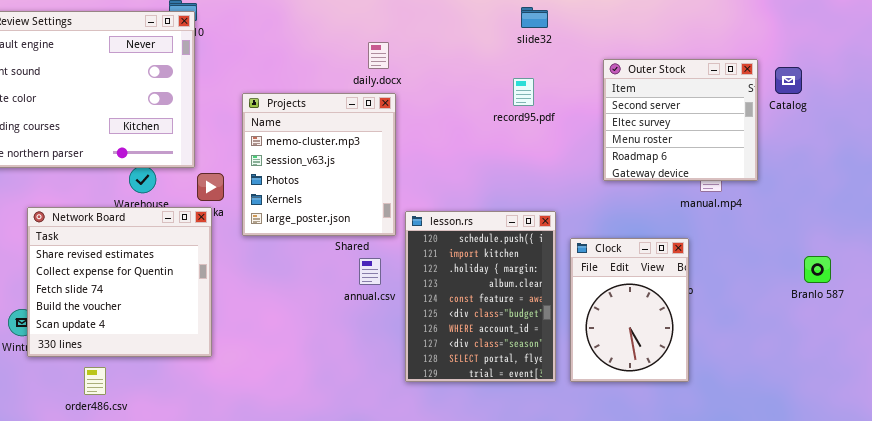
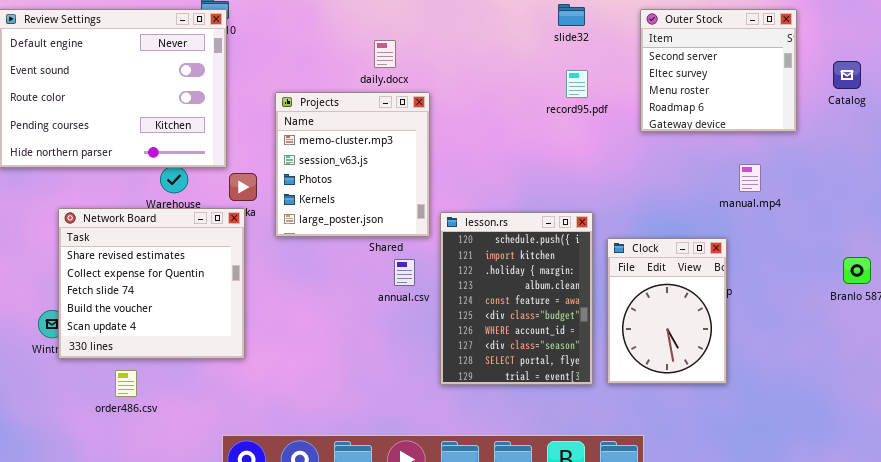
daily.docx: [368,42,389,69] -> [374,40,396,68], moved
Outer Stock: [603,59,758,181] -> [640,9,797,132], moved
Catalog: [775,67,802,94] -> [833,61,861,89], moved
record95.pdf: [513,78,534,106] -> [566,70,588,98], moved

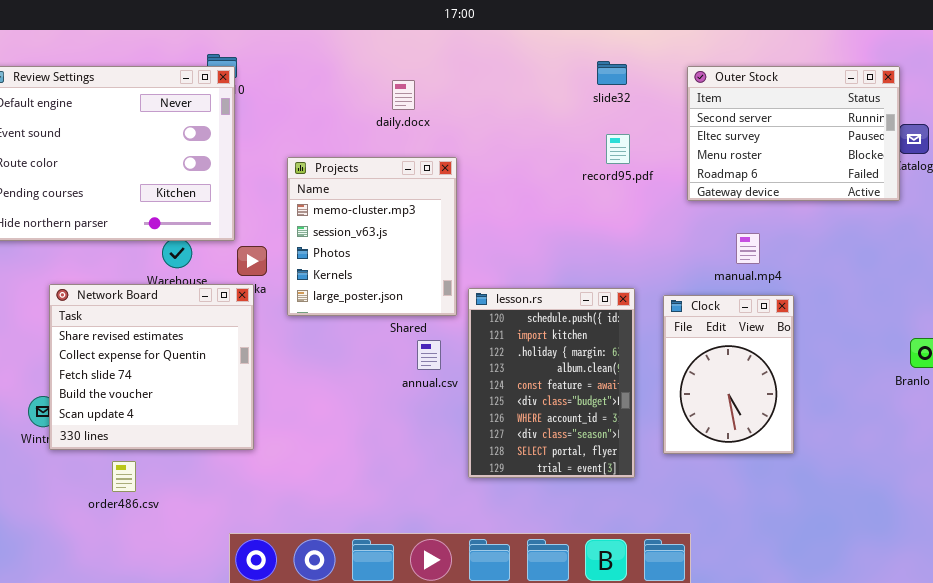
Outer Stock: [640,9,797,132] -> [687,66,900,201], resized
daily.docx: [374,40,396,68] -> [392,80,415,110], moved
manual.mp4: [739,164,761,192] -> [736,233,760,264], moved
Clock: [607,238,727,384] -> [663,295,794,454], moved

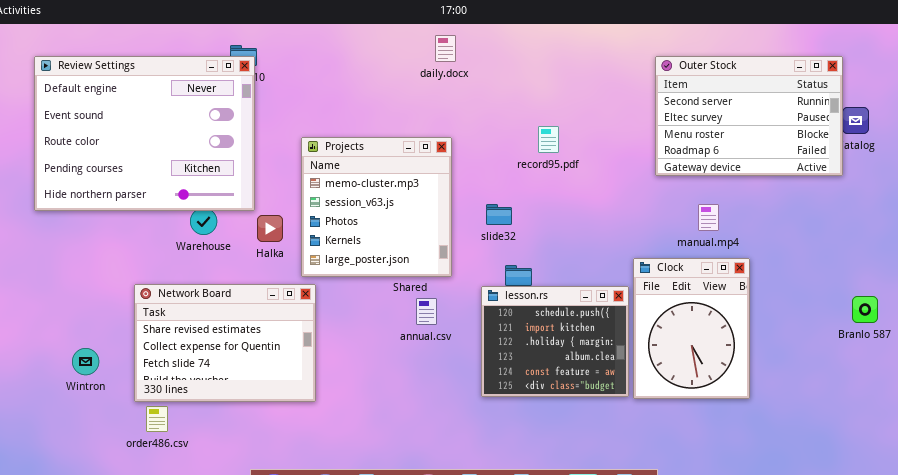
slide32: [597,61,627,85] -> [486,204,512,225], moved
daily.docx: [392,80,415,110] -> [435,35,456,62], moved
record95.pdf: [606,134,630,164] -> [538,126,559,153], moved
Network Board: [49,284,254,450] -> [134,284,316,402], moved, resized
lesson.rs: [468,288,635,478] -> [481,286,629,397], moved, resized

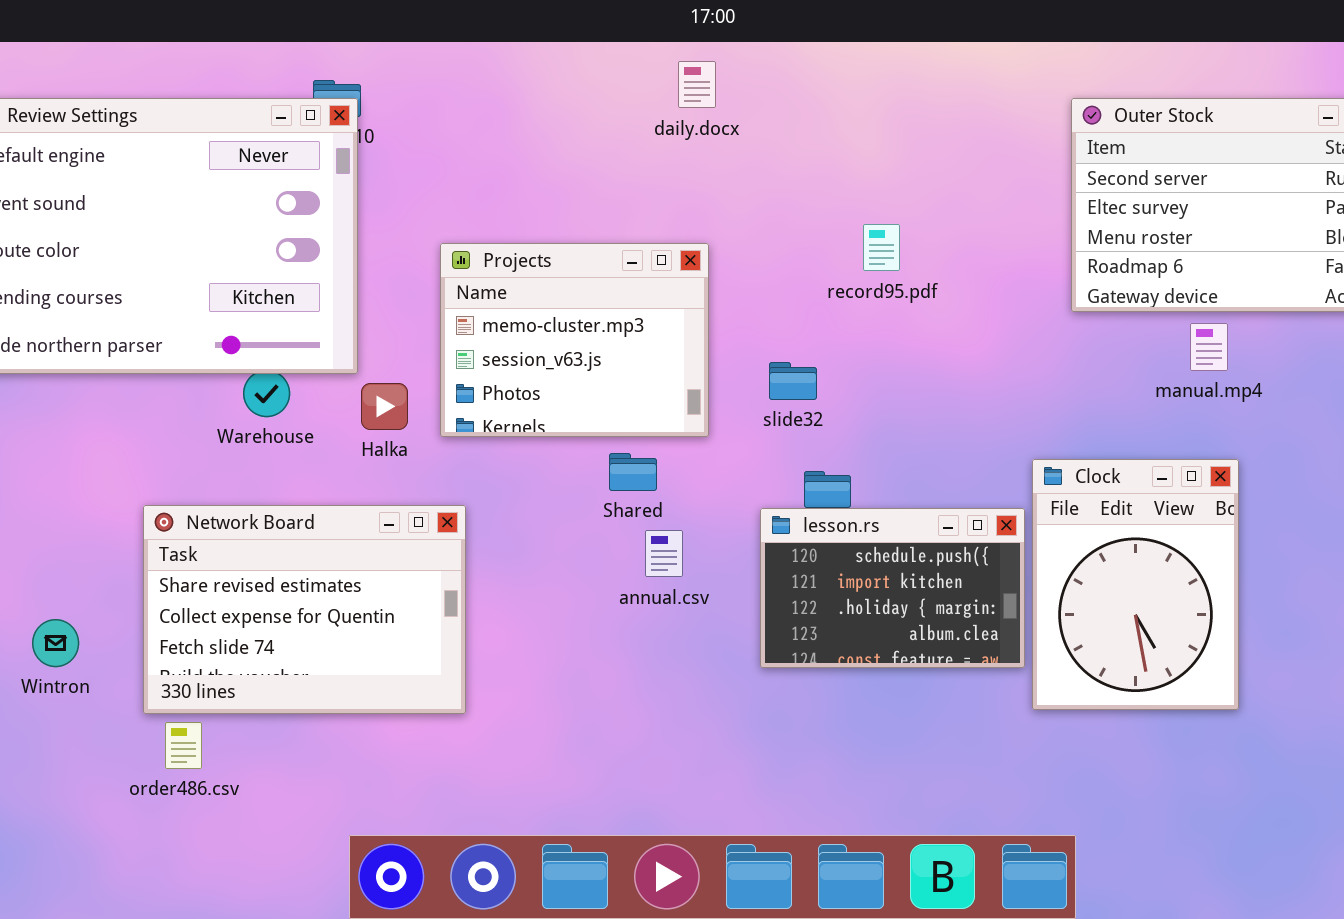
Projects: [301,137,452,277] -> [440,243,709,437], resized
manual.mp4: [698,204,719,231] -> [1190,323,1228,371], moved
lesson.rs: [481,286,629,397] -> [760,508,1025,668], resized

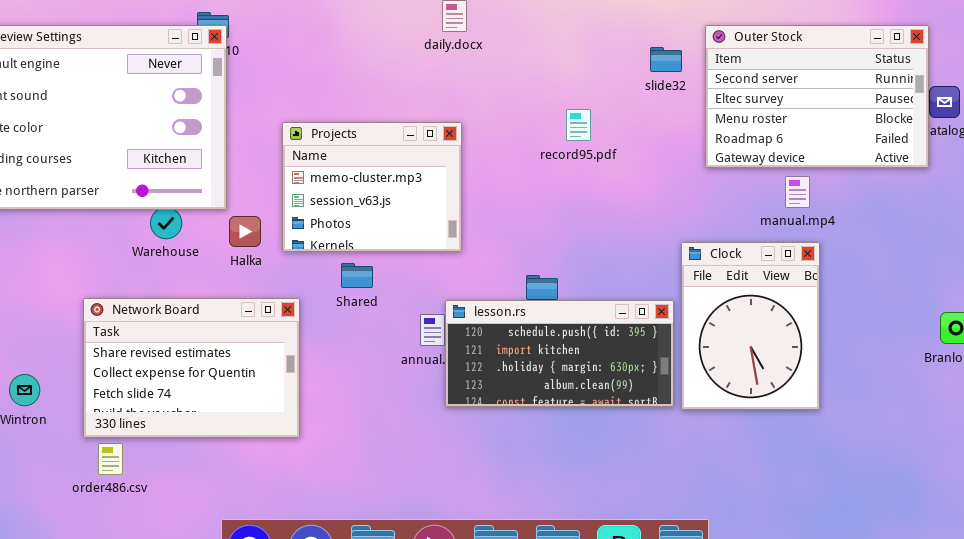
slide32: [769,362,817,400] -> [650,47,682,72], moved
Shared: [609,453,657,491] -> [341,263,373,288], moved
Clock: [1032,459,1239,710] -> [681,242,820,410], moved
lesson.rs: [760,508,1025,668] -> [445,300,674,407], resized

